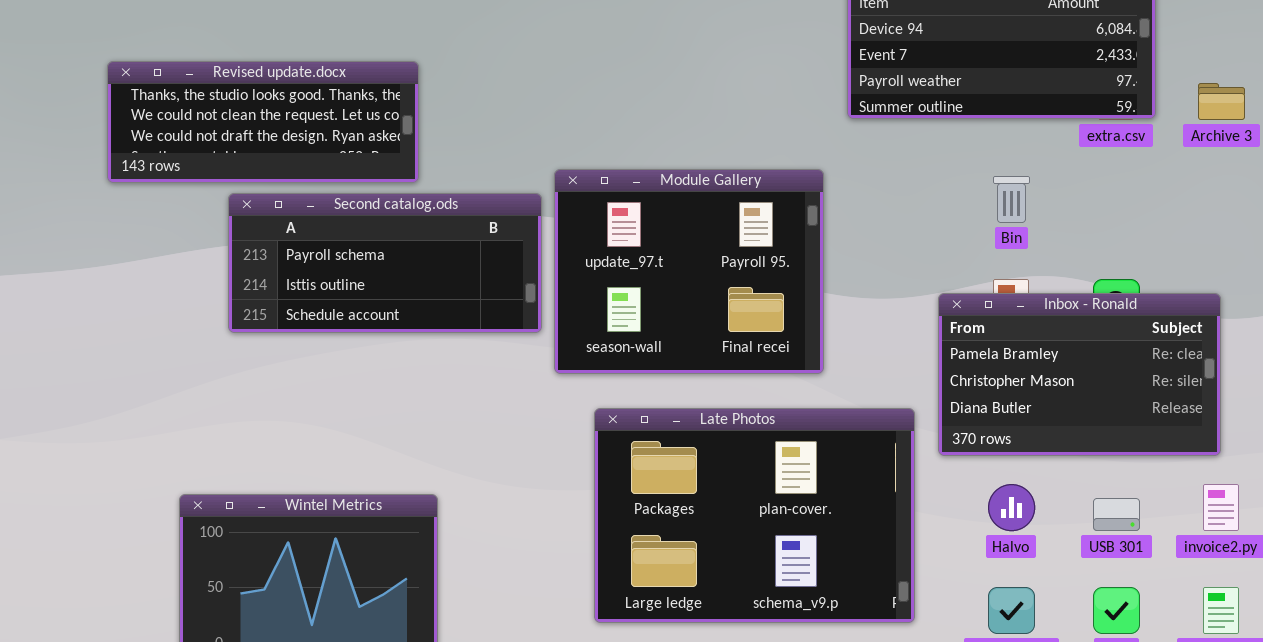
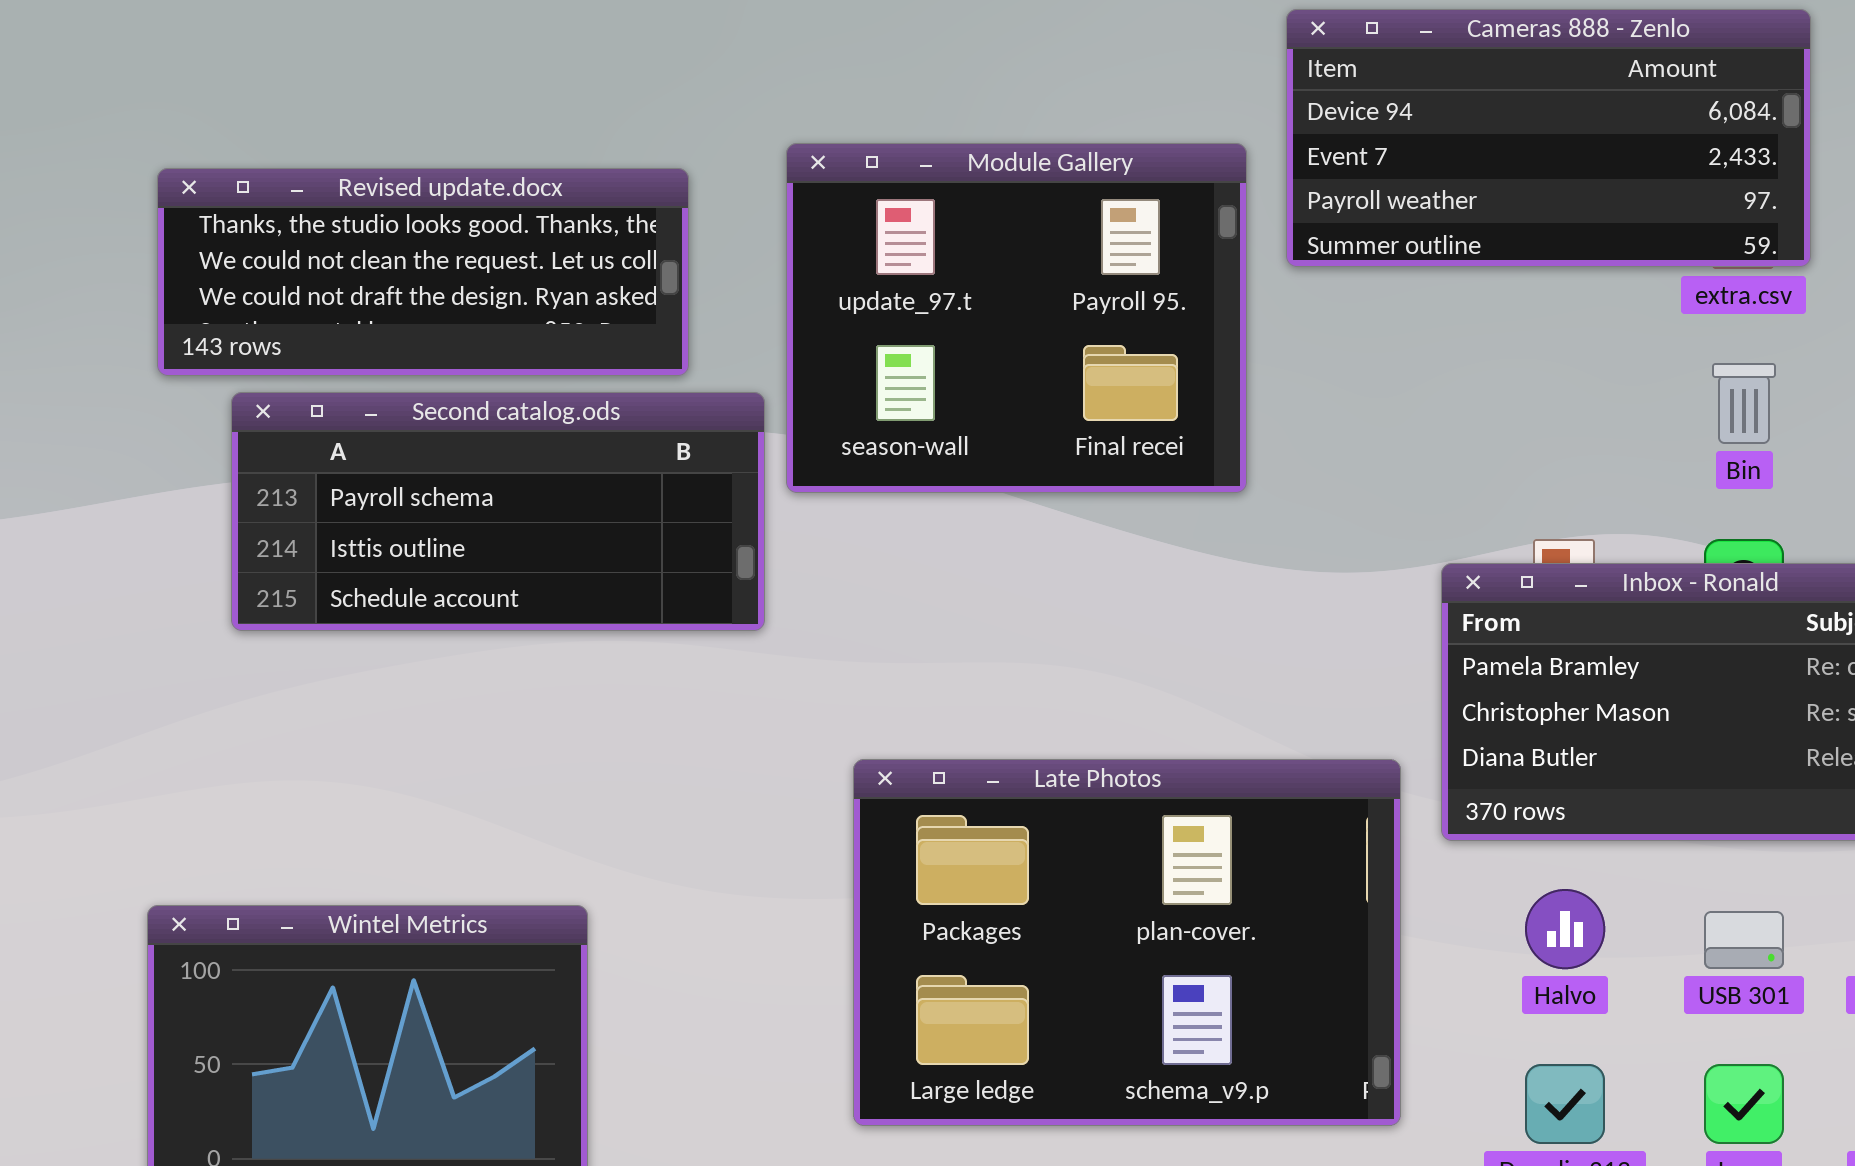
Revised update.docx: [107,61,419,183] -> [157,168,689,376], moved
Module Gallery: [554,169,824,374] -> [786,143,1247,493], moved
Bin: [993,176,1030,223] -> [1712,363,1776,444], moved

